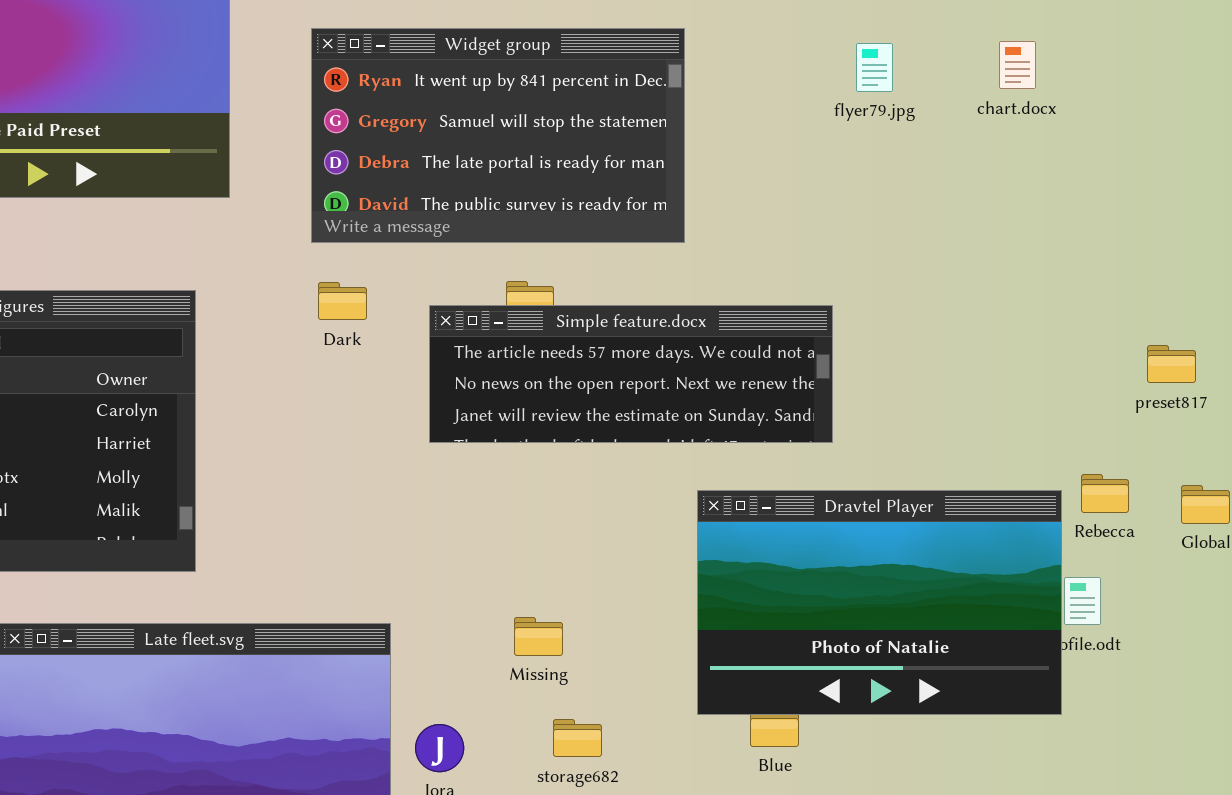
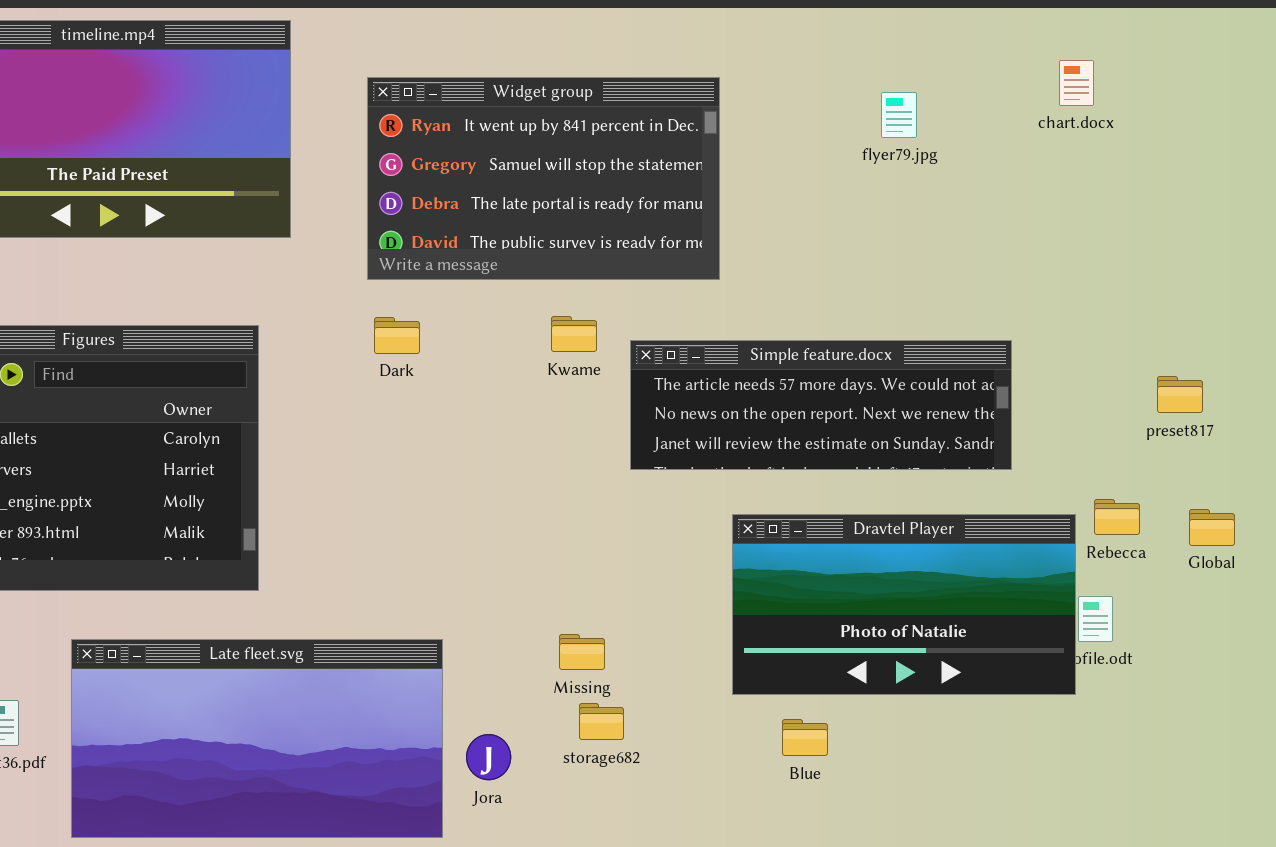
chart.docx: [999,41,1036,89] -> [1059,60,1094,106], moved
Simple feature.docx: [429,305,833,443] -> [630,340,1012,470], moved
Dravtel Player: [697,490,1062,715] -> [732,514,1076,695], resized
storage682: [553,719,602,757] -> [579,703,624,740], moved

